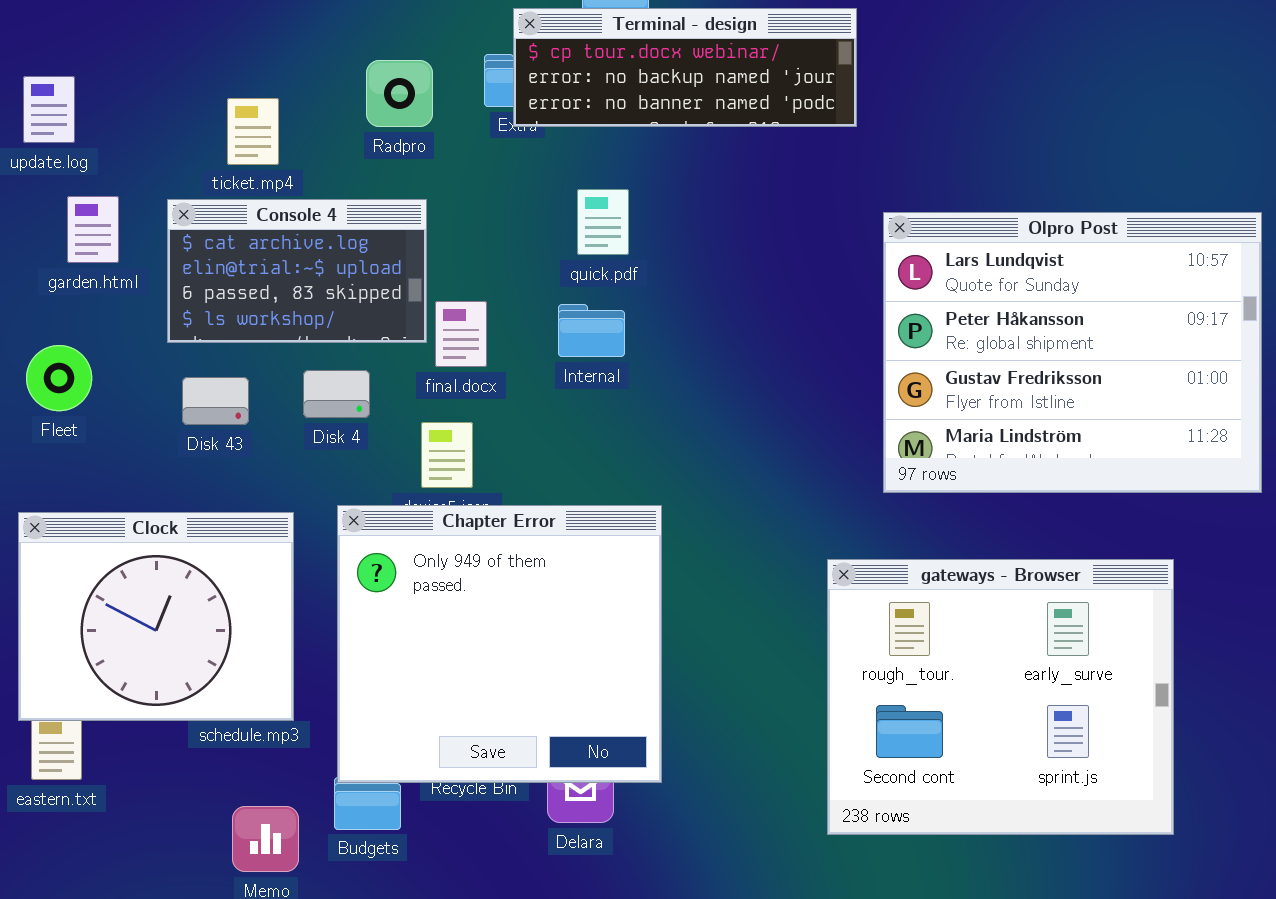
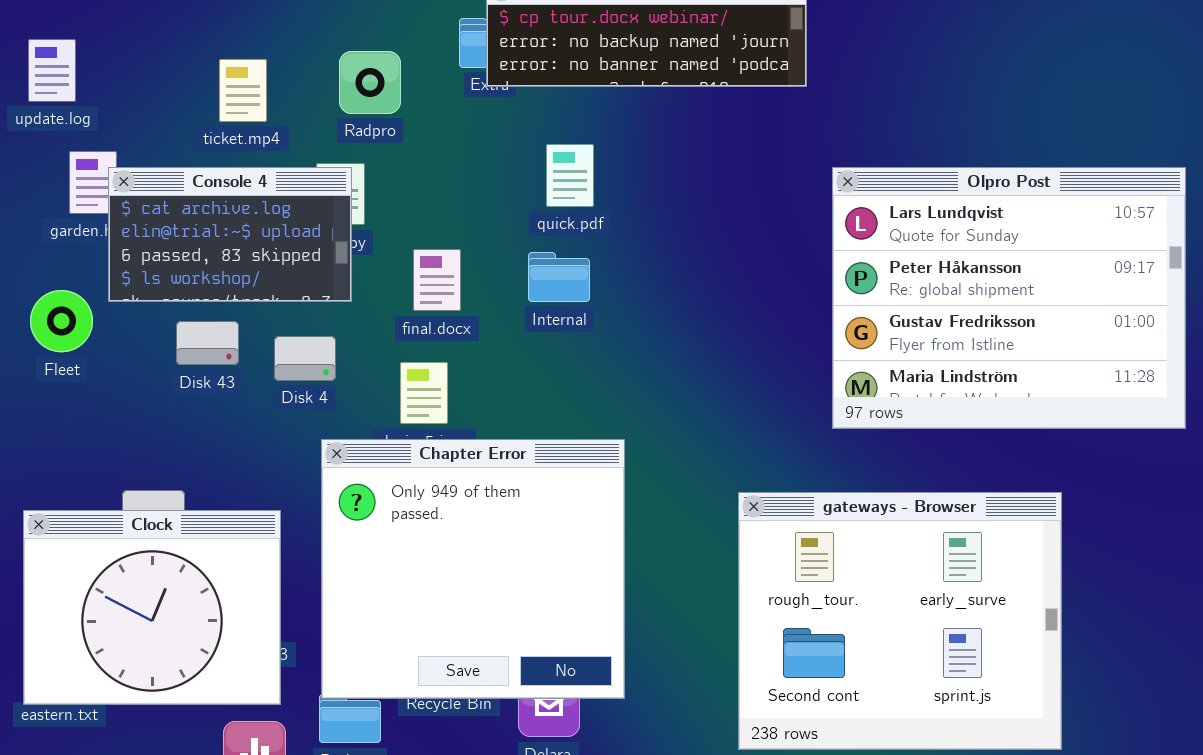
Radpro: [366,60,433,127] -> [339,51,401,114], moved
Console 4: [167,199,427,343] -> [108,167,352,302], moved
Disk 4: [303,370,370,418] -> [274,336,336,381], moved
Clock: [18,512,294,721] -> [23,510,281,705], moved
gateways - Browser: [827,559,1174,835] -> [738,492,1062,750], moved

